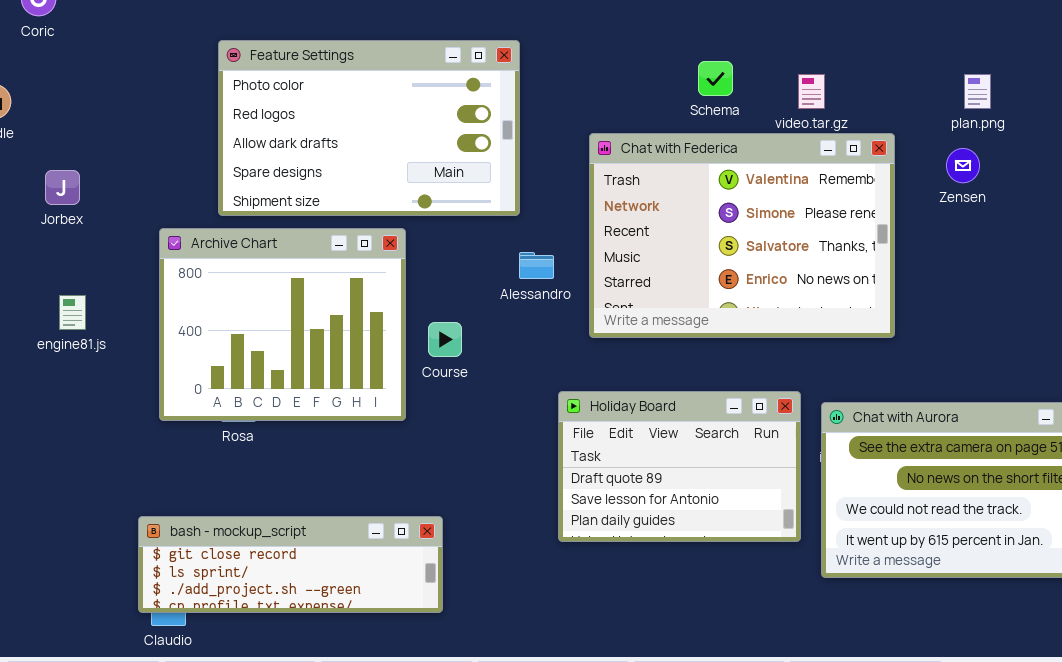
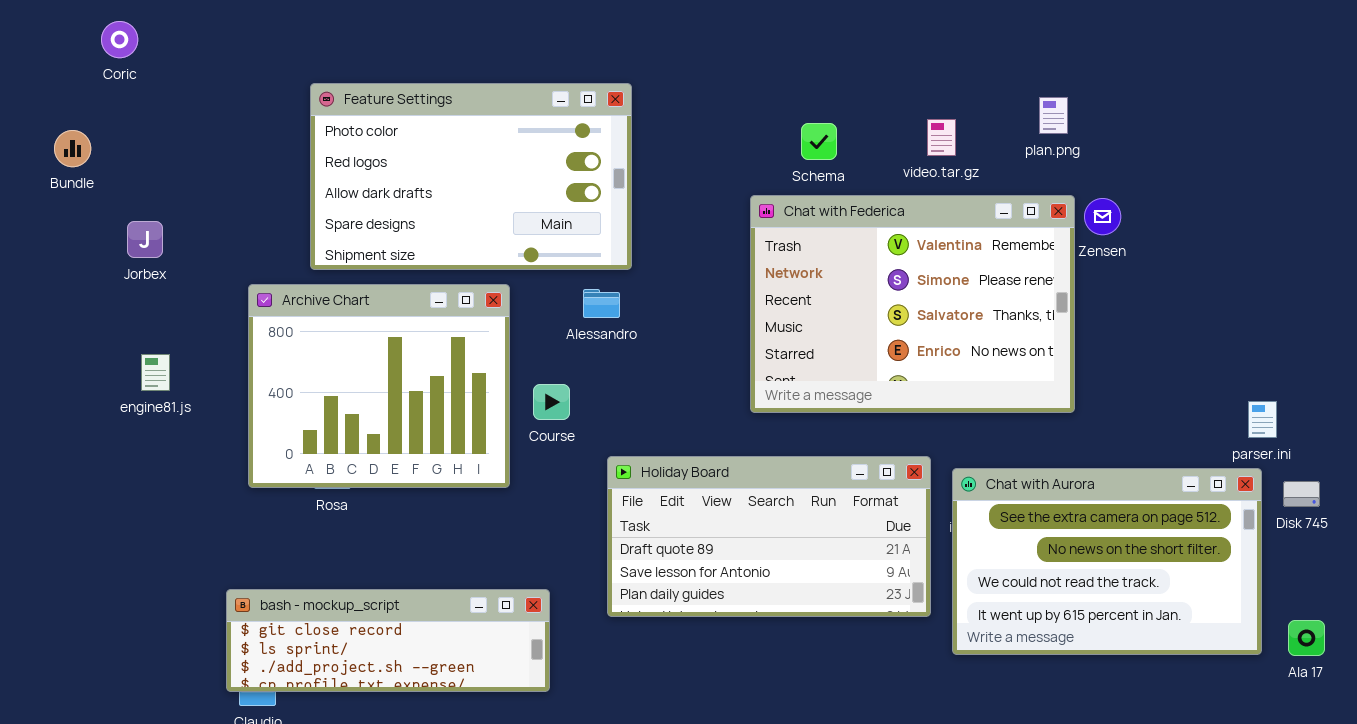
Schema: [698,61,733,96] -> [801,123,837,160], moved
plan.png: [964,74,991,109] -> [1039,97,1068,134], moved
Chat with Federica: [589,133,895,338] -> [750,195,1075,413], moved
Alessandro: [519,252,554,279] -> [583,289,620,318], moved
Holiday Board: [558,391,801,542] -> [607,456,931,617], resized

